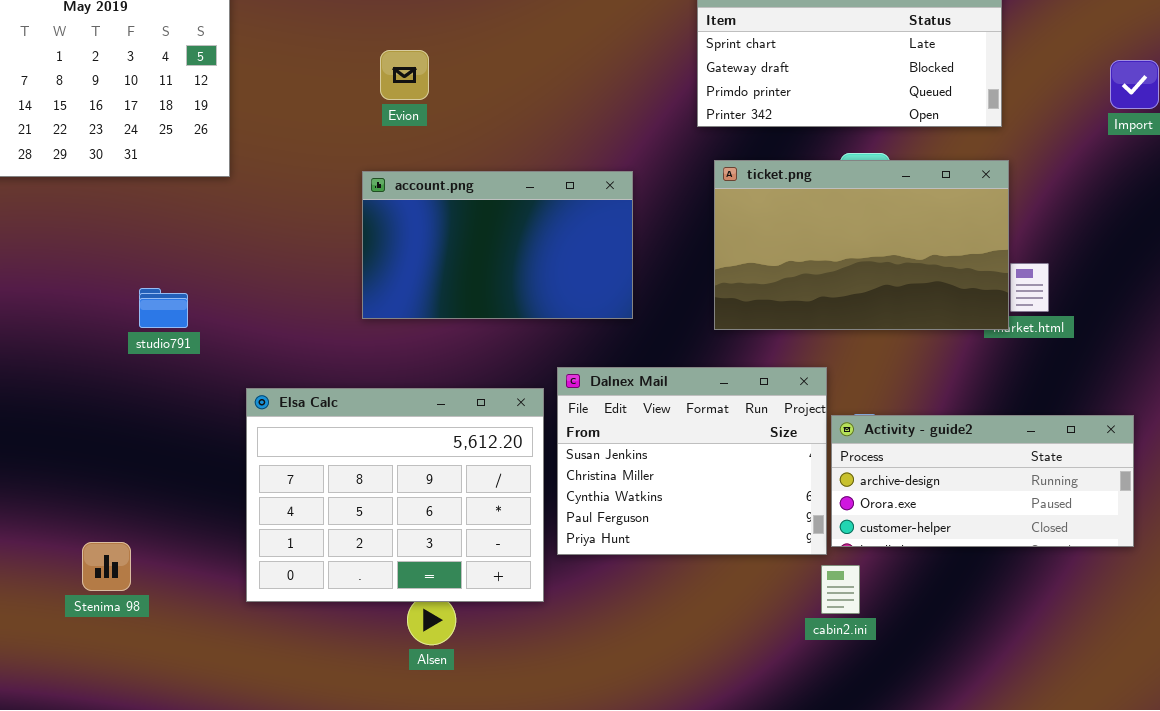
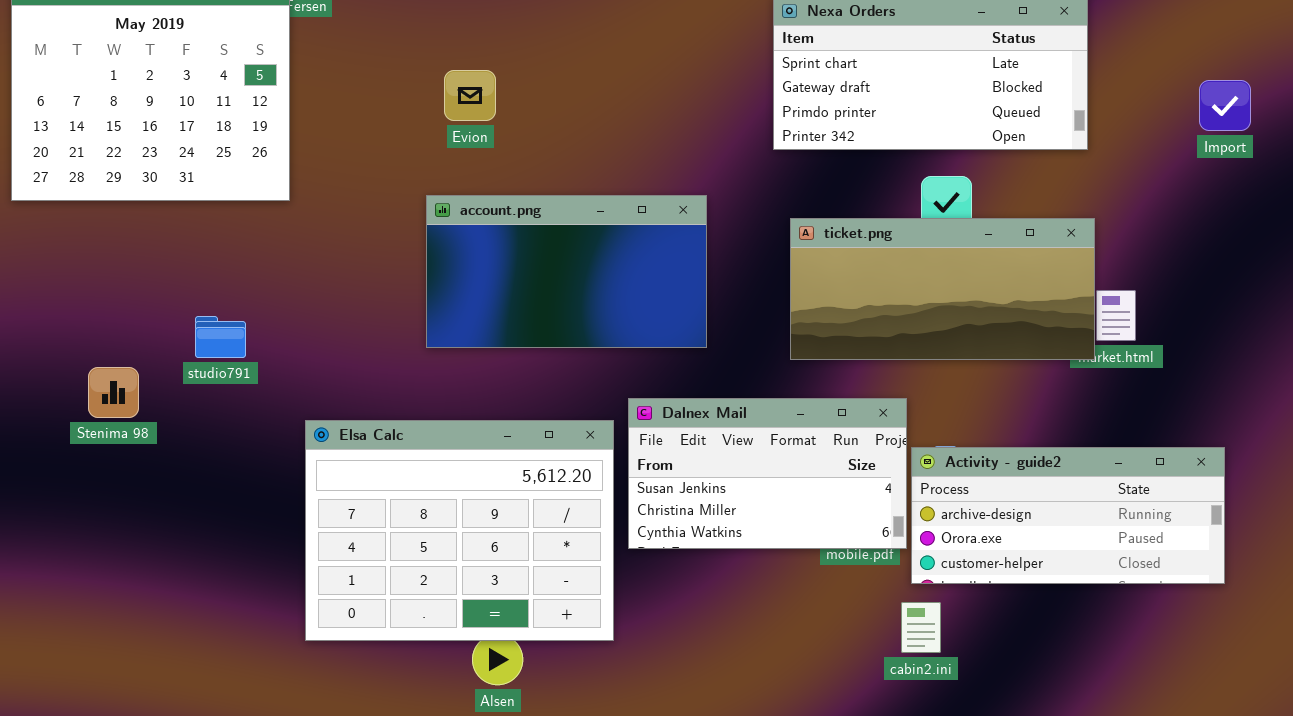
ticket.png: [714,160,1009,330] -> [790,218,1095,360], resized
Dalnex Mail: [557,367,827,555] -> [628,398,907,549], resized
Stenima 98: [82,542,131,591] -> [88,367,139,418], moved

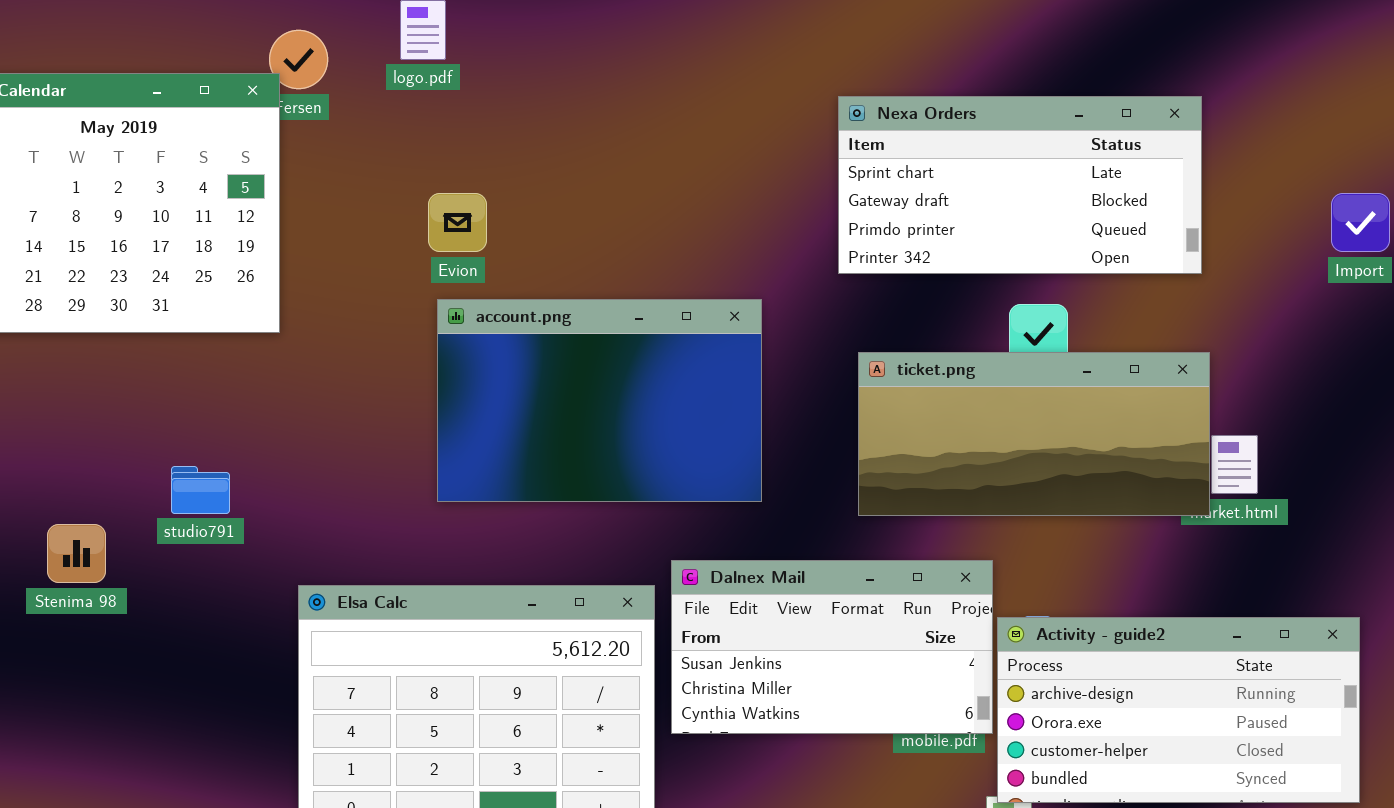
Evion: [444,70,496,121] -> [428,193,487,252], moved
account.png: [426,195,707,348] -> [437,299,762,502], resized
Activity - guide2: [911,447,1225,584] -> [997,617,1360,803], resized

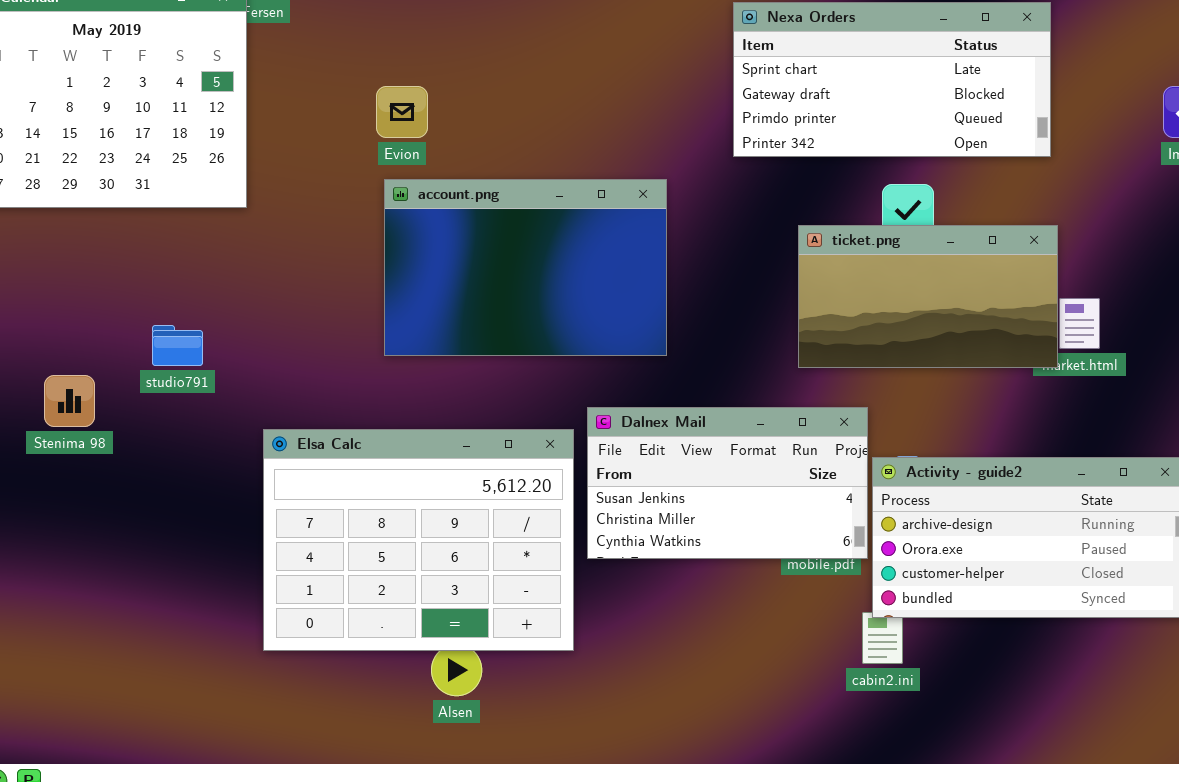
ticket.png: [858,352,1210,516] -> [798,225,1058,368], resized

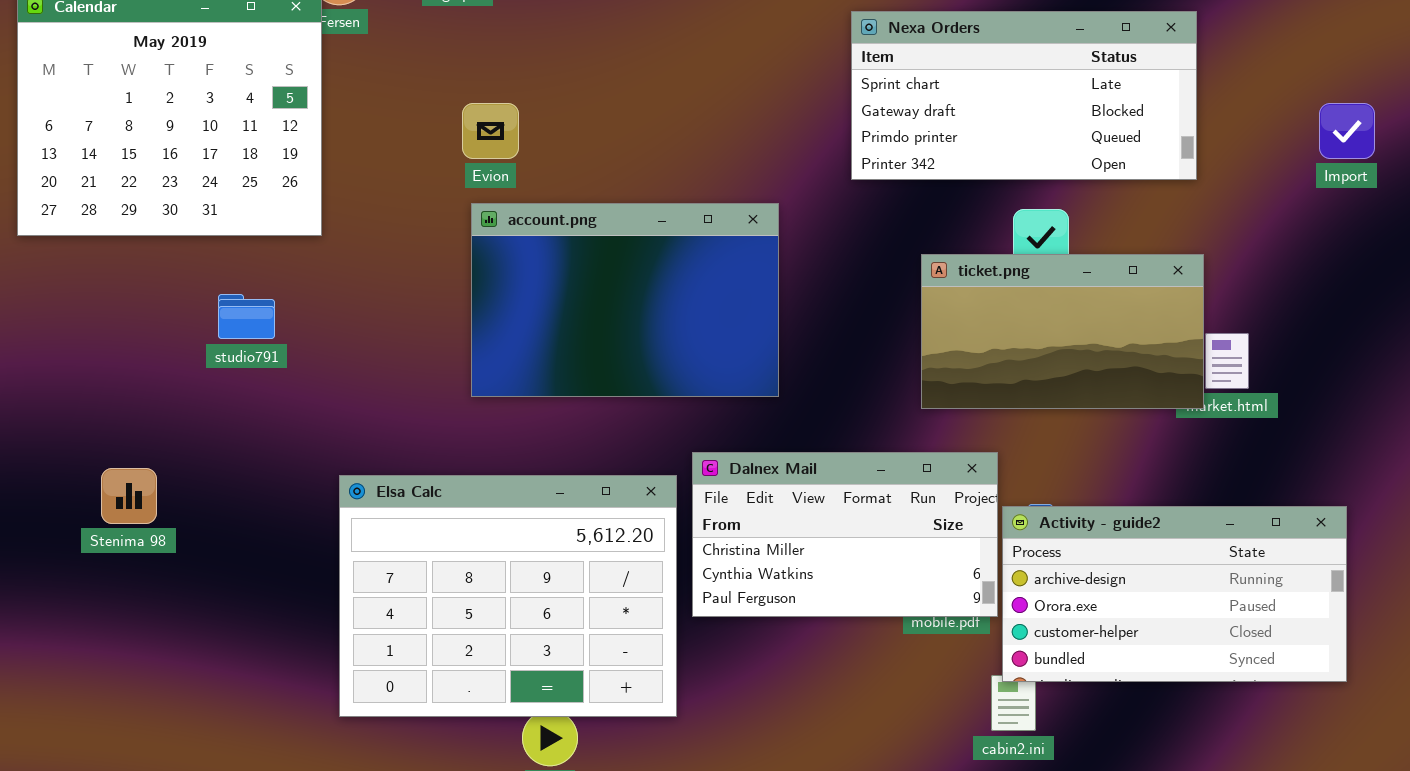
studio791: [152,325,203,366] -> [218,294,275,339], moved
Stenima 98: [44,375,95,427] -> [101,468,157,524], moved
Dalnex Mail: [587,407,868,559] -> [692,452,998,617], scrolled down 1 row

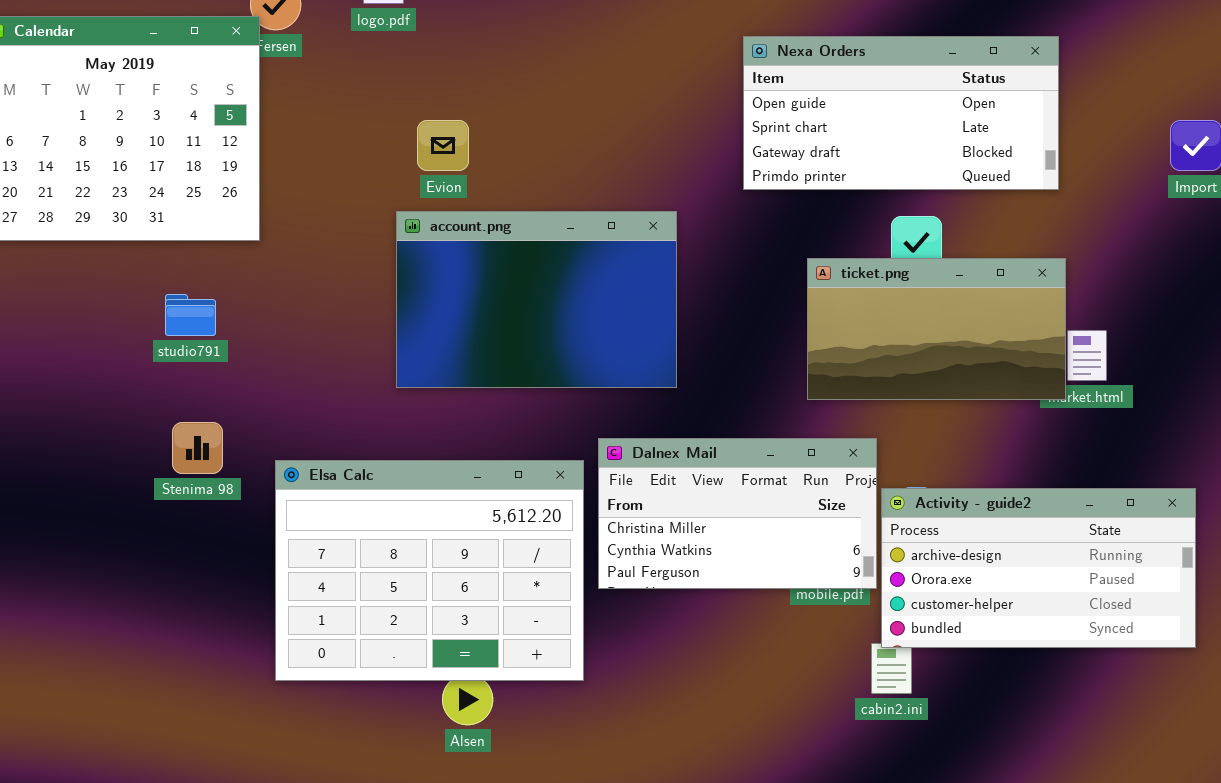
Nexa Orders: [851,11,1197,180] -> [743,36,1059,190], scrolled up 1 row
Evion: [462,103,519,159] -> [417,120,469,171], moved
Stenima 98: [101,468,157,524] -> [172,422,223,474], moved

